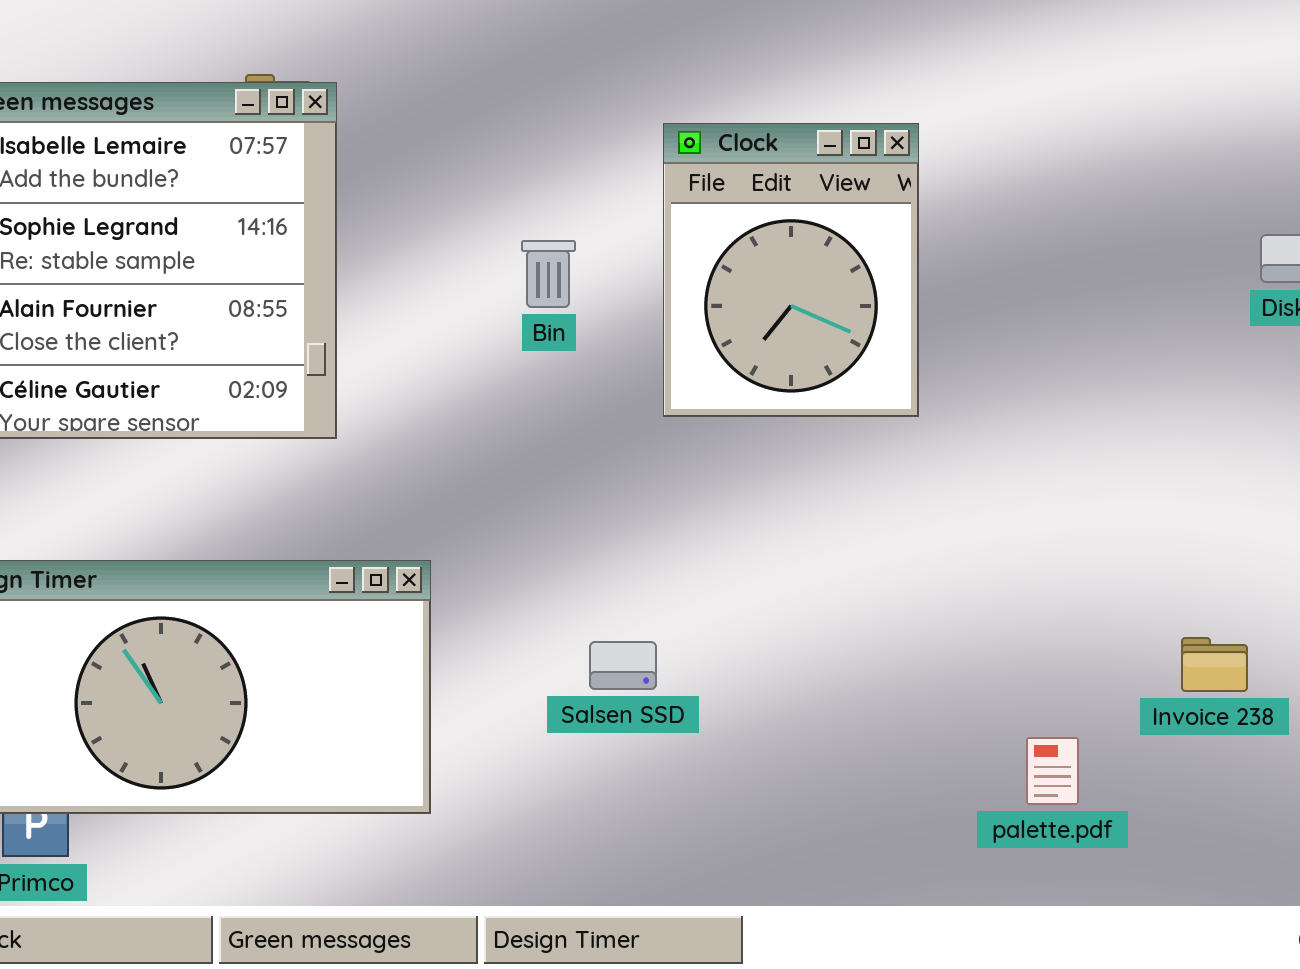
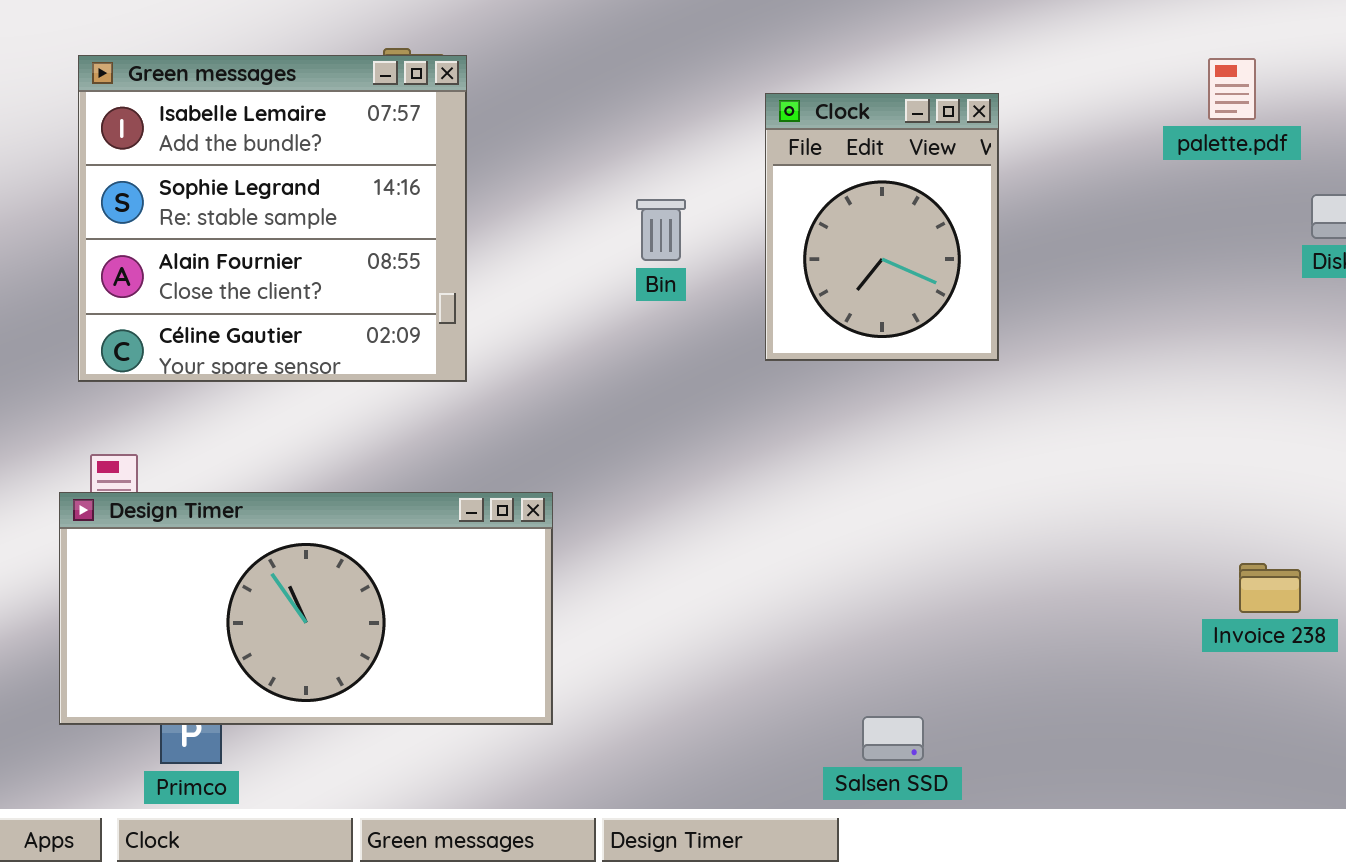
Salsen SSD: [589,641,657,690] -> [862,716,924,761], moved
palette.pdf: [1026,737,1079,805] -> [1208,58,1256,120], moved

